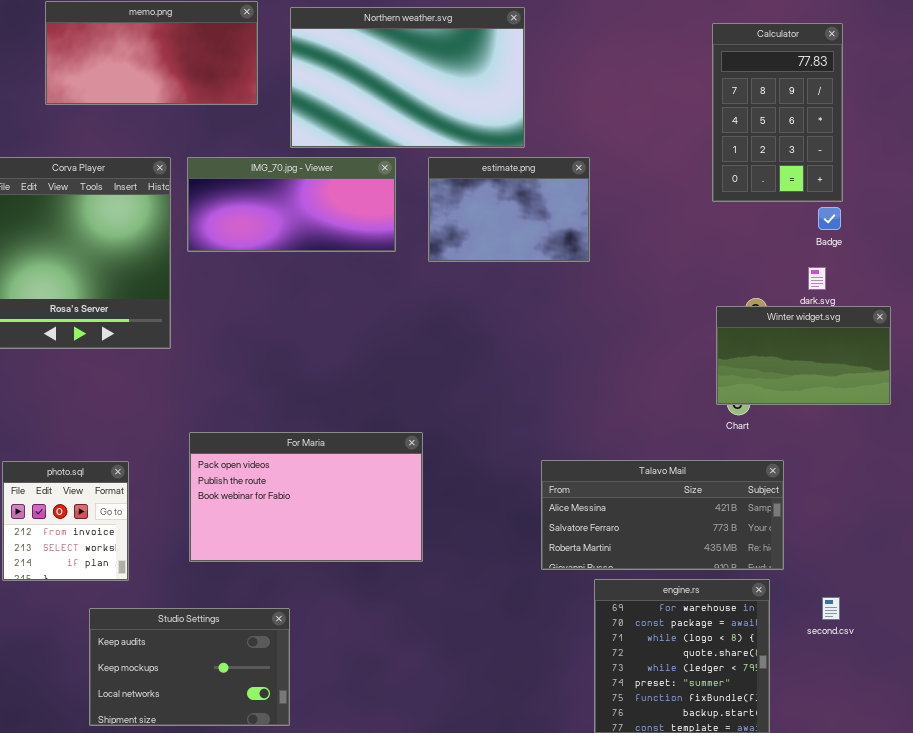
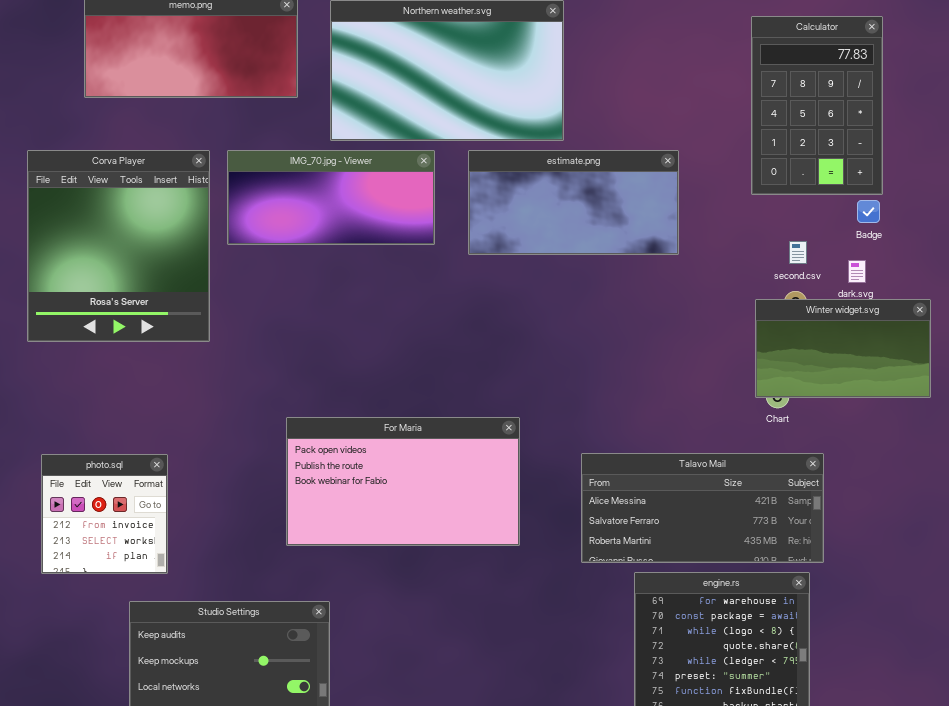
estimate.png: [428,157,590,262] -> [468,150,679,255], resized
For Maria: [189,432,423,562] -> [286,417,520,546], moved
second.csv: [822,597,840,620] -> [789,241,807,264], moved

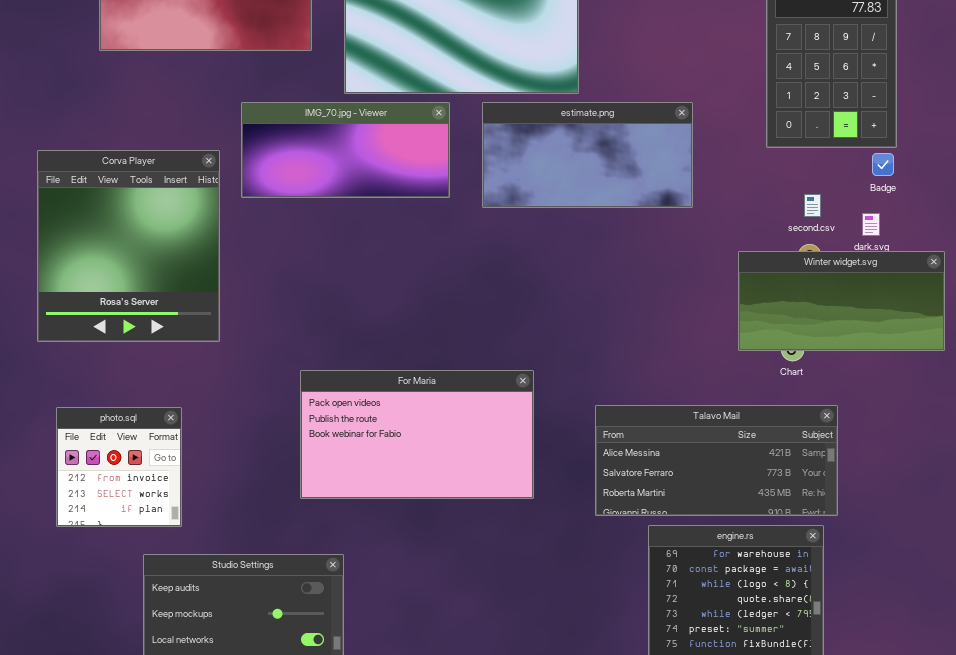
Corva Player: [27,150,210,342] -> [37,150,220,342], moved
Winter widget.svg: [755,299,931,398] -> [738,251,945,351], resized

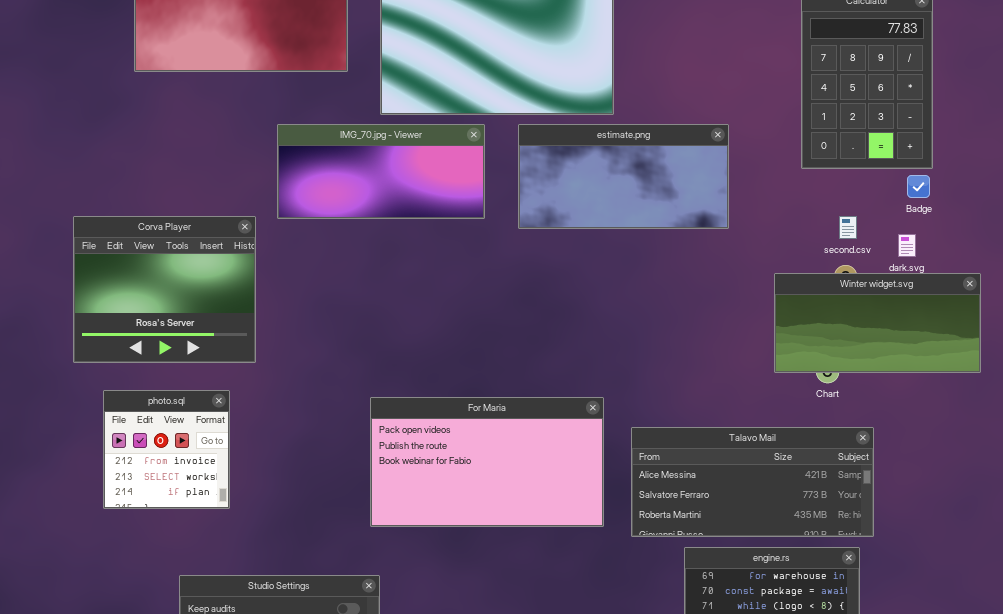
Corva Player: [37,150,220,342] -> [73,216,256,363], resized
For Maria: [300,370,534,499] -> [370,397,604,527], moved
photo.sql: [56,407,182,527] -> [103,390,230,509], moved

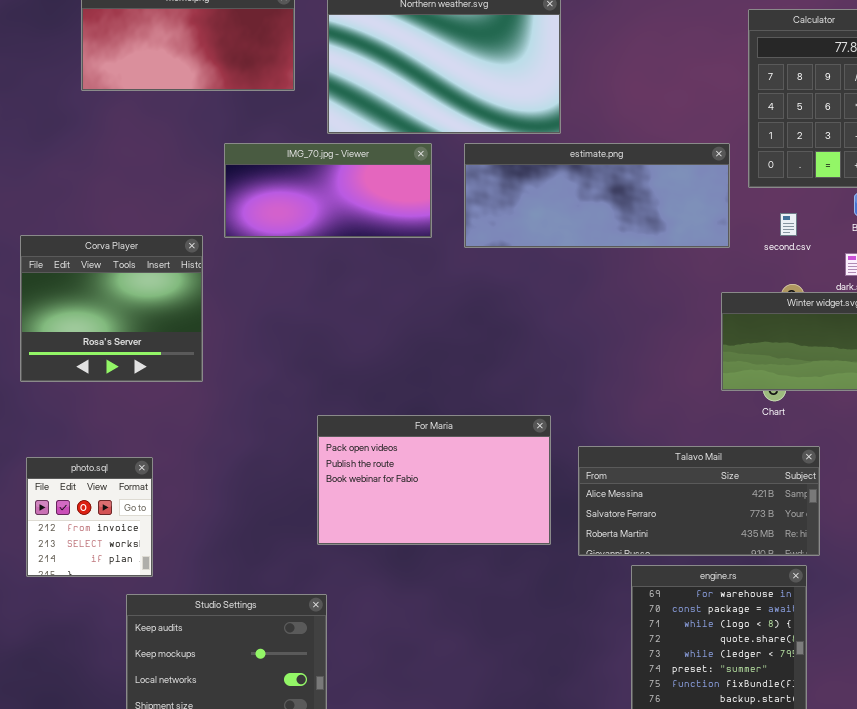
estimate.png: [518,124,729,229] -> [464,143,730,248], resized
second.csv: [839,216,857,239] -> [780,213,797,236], moved
photo.sql: [103,390,230,509] -> [26,457,153,577], moved

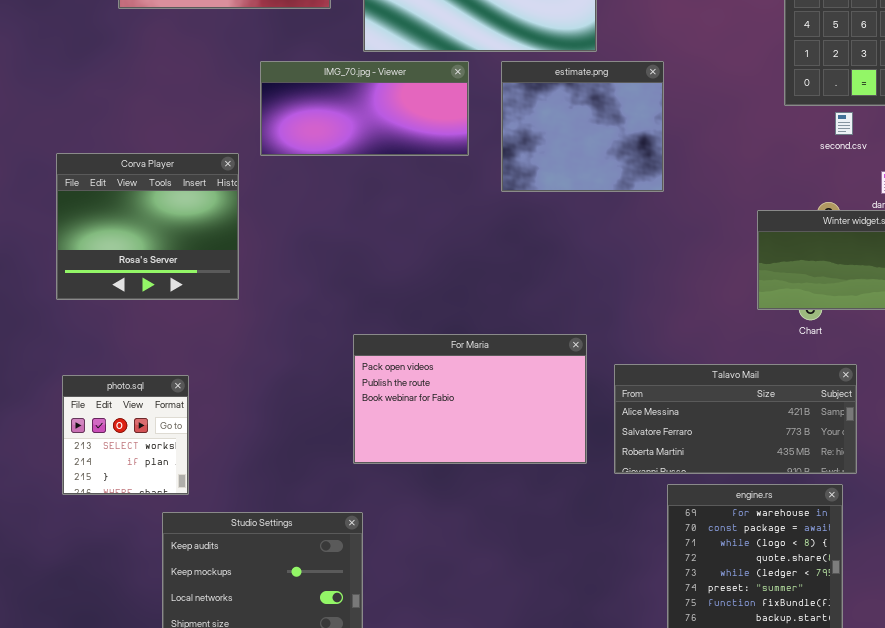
estimate.png: [464,143,730,248] -> [501,61,664,192], resized
second.csv: [780,213,797,236] -> [835,112,853,135], moved
photo.sql: [26,457,153,577] -> [62,375,189,495], scrolled down 1 row

